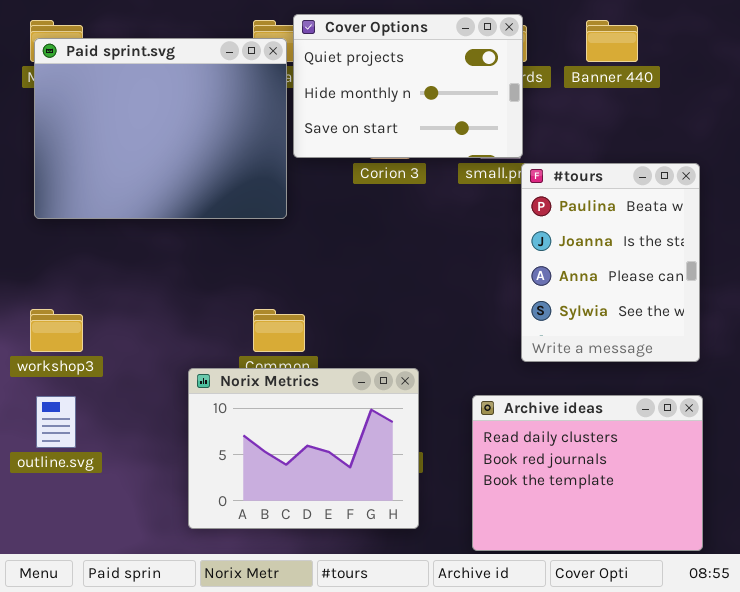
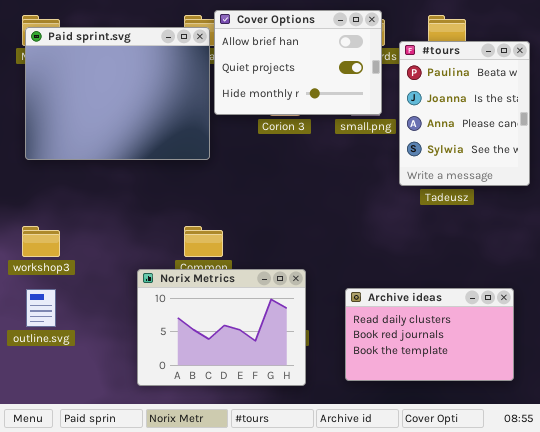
Cover Options: [293,14,523,158] -> [214,10,382,115], scrolled up 1 row
#tours: [521,163,700,362] -> [399,41,530,186], moved
Archive ideas: [472,395,703,551] -> [345,288,514,381], resized

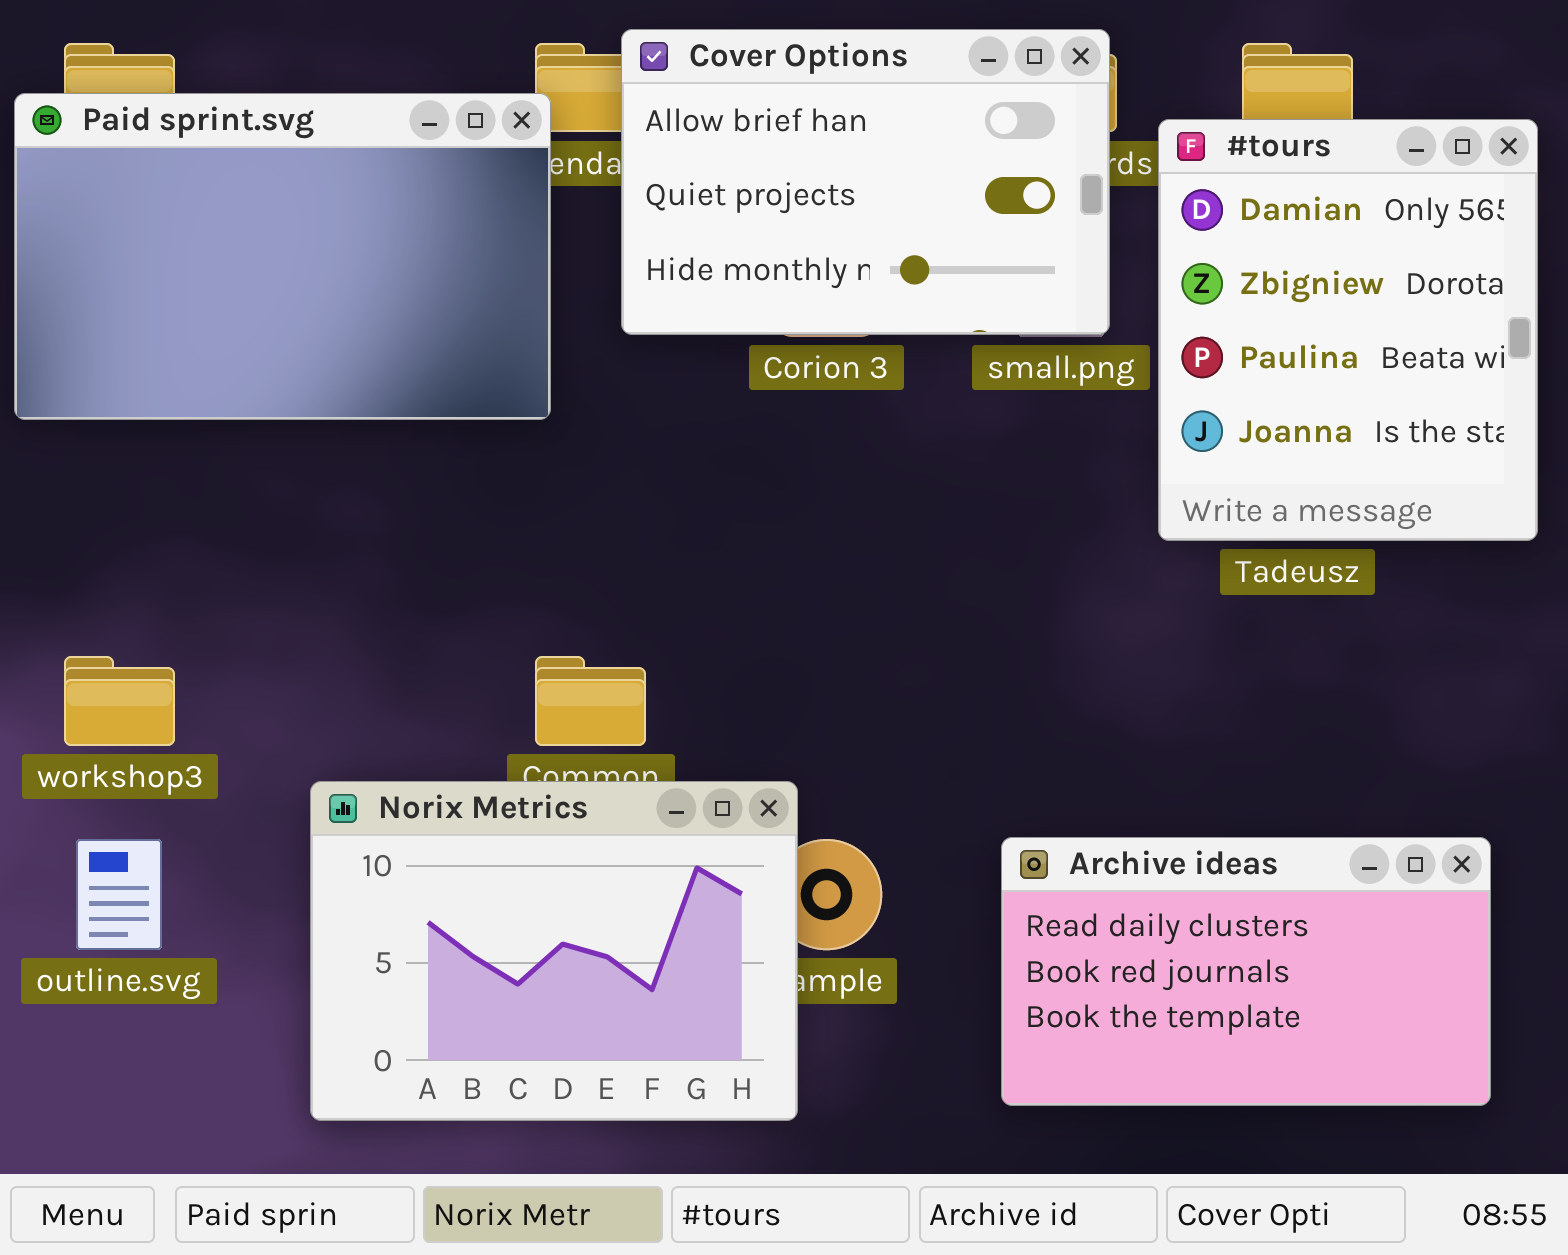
Paid sprint.svg: [25,27,210,160] -> [14,93,551,420], moved, resized
#tours: [399,41,530,186] -> [1158,119,1538,541], scrolled up 2 rows
Norix Metrics: [137,269,306,386] -> [310,781,798,1121], moved

